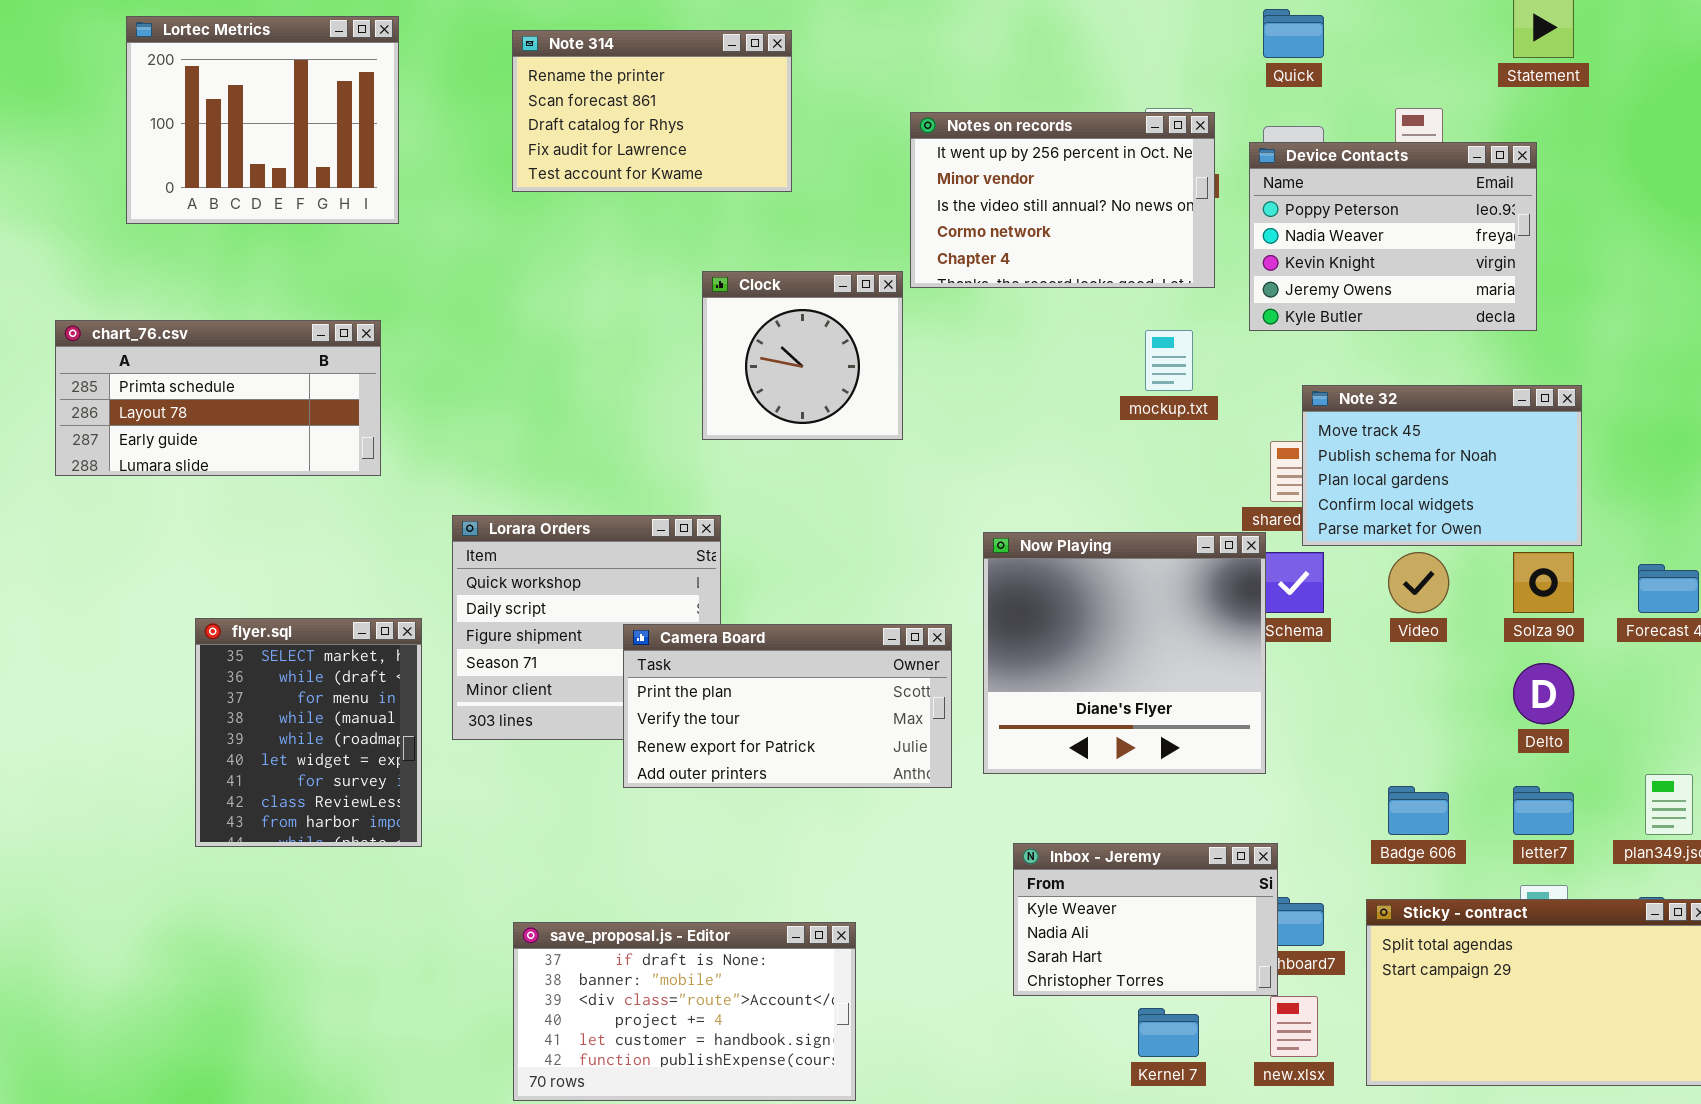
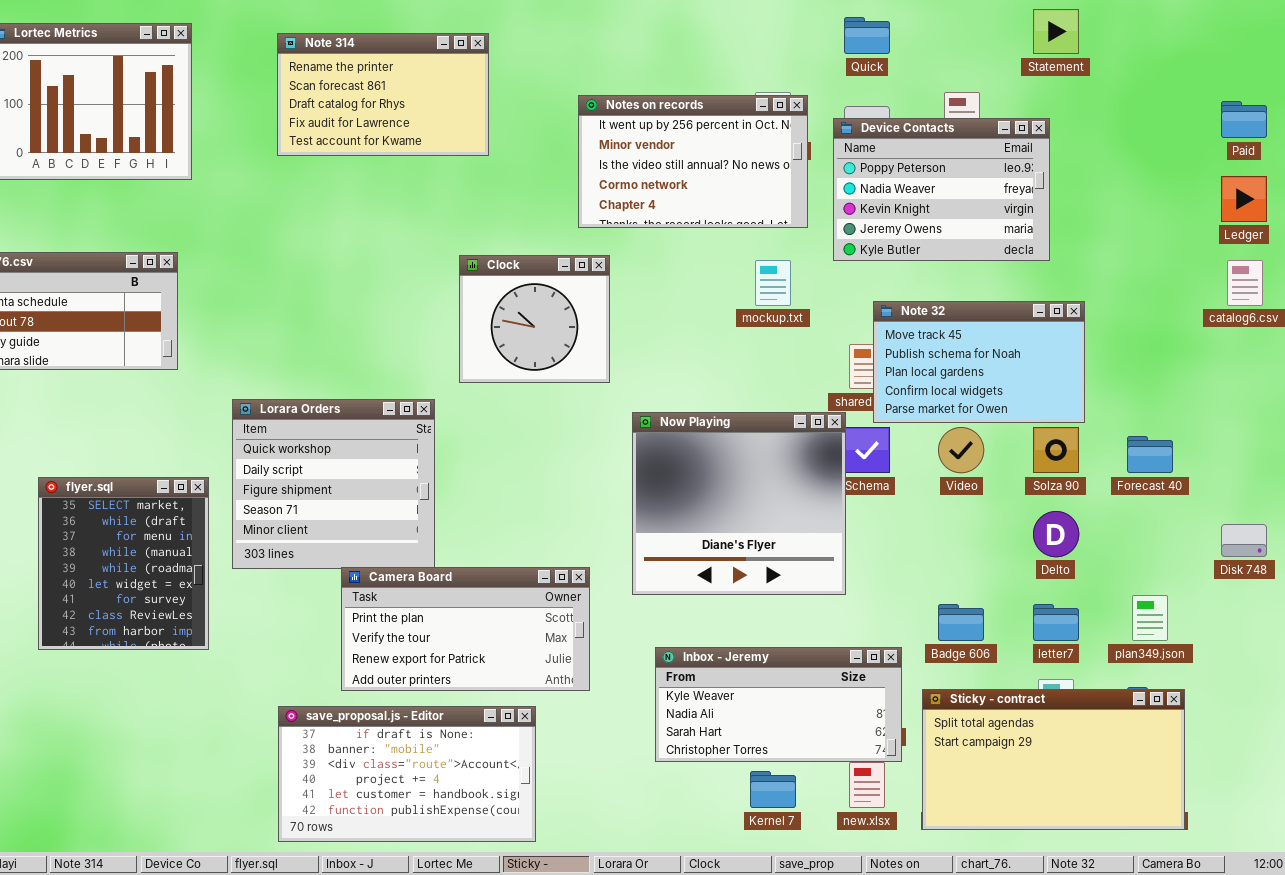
Clock: [702,271,903,440] -> [459,255,610,383], moved
Camera Board: [623,624,952,788] -> [341,567,590,691], moved
Inbox - Jeremy: [1013,843,1278,996] -> [655,647,902,762], resized

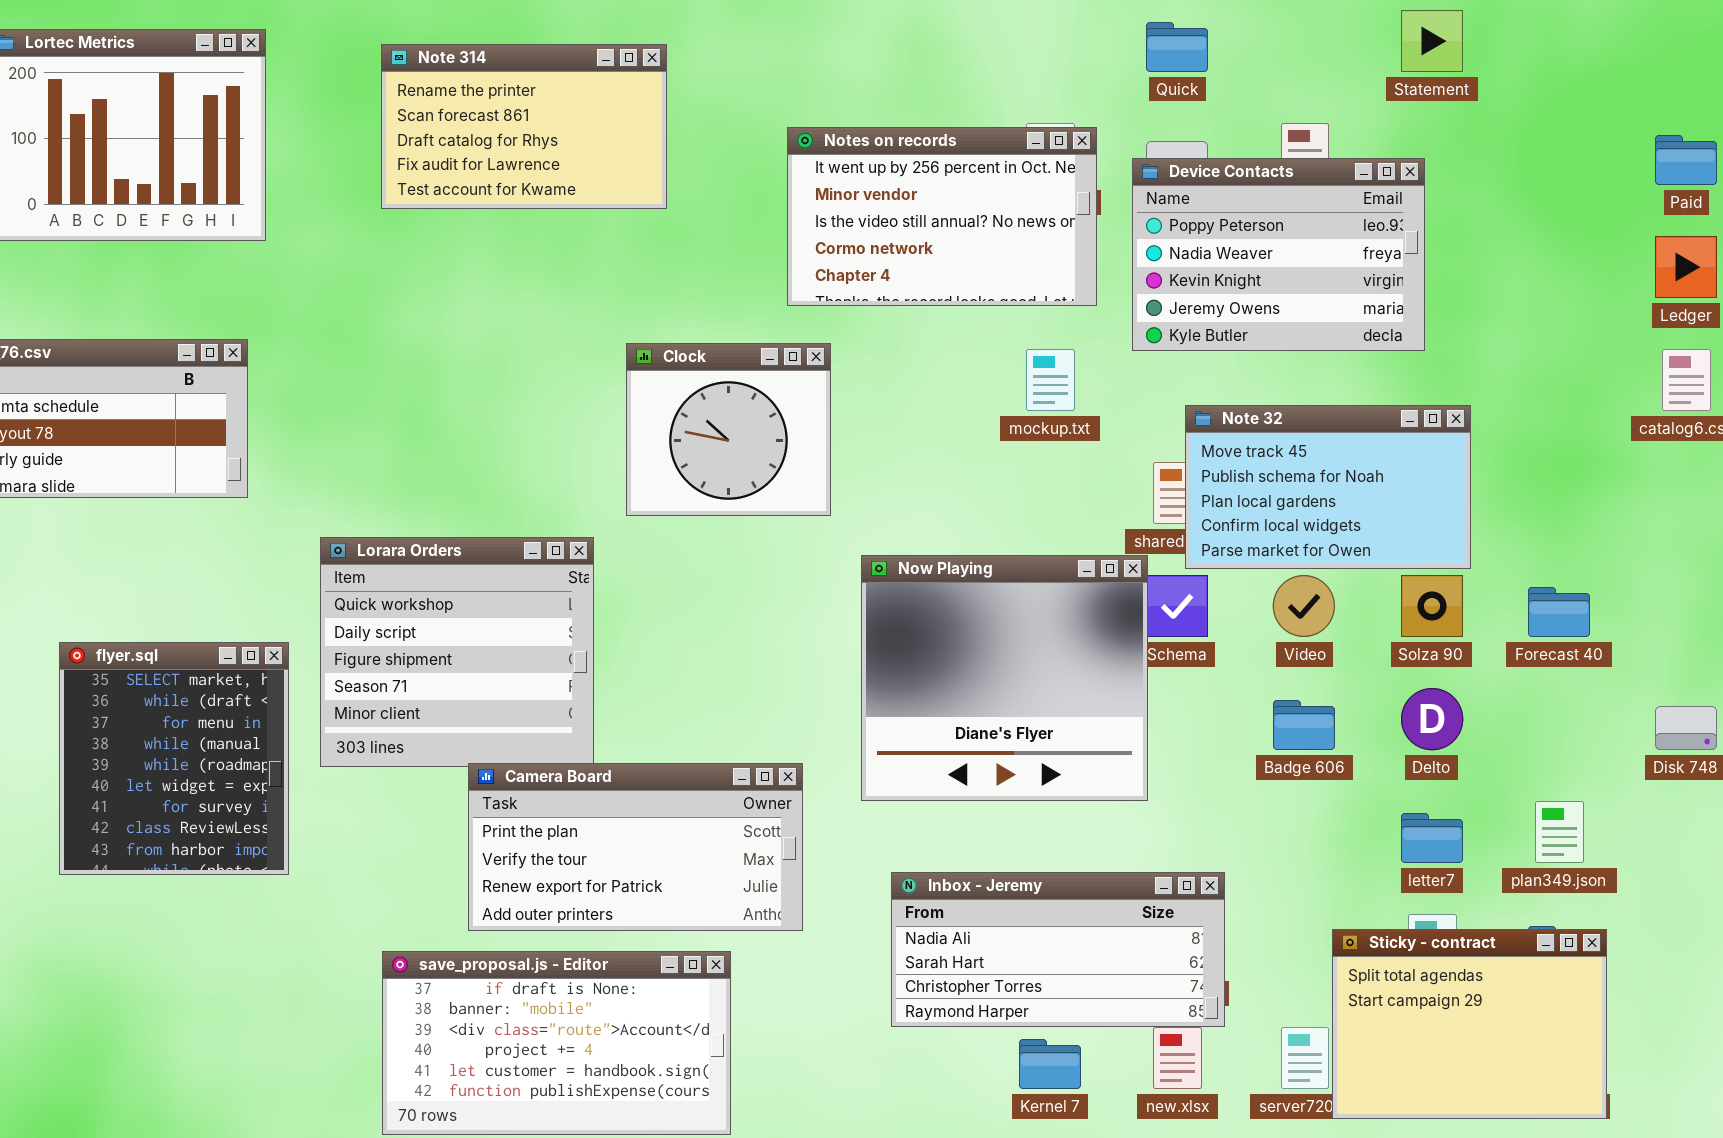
Badge 606: [938,604,984,641] -> [1273,700,1335,750], moved
Inbox - Jeremy: [655,647,902,762] -> [891,872,1225,1027], scrolled down 1 row
Sticky - contract: [922,689,1185,830] -> [1332,929,1607,1119], resized

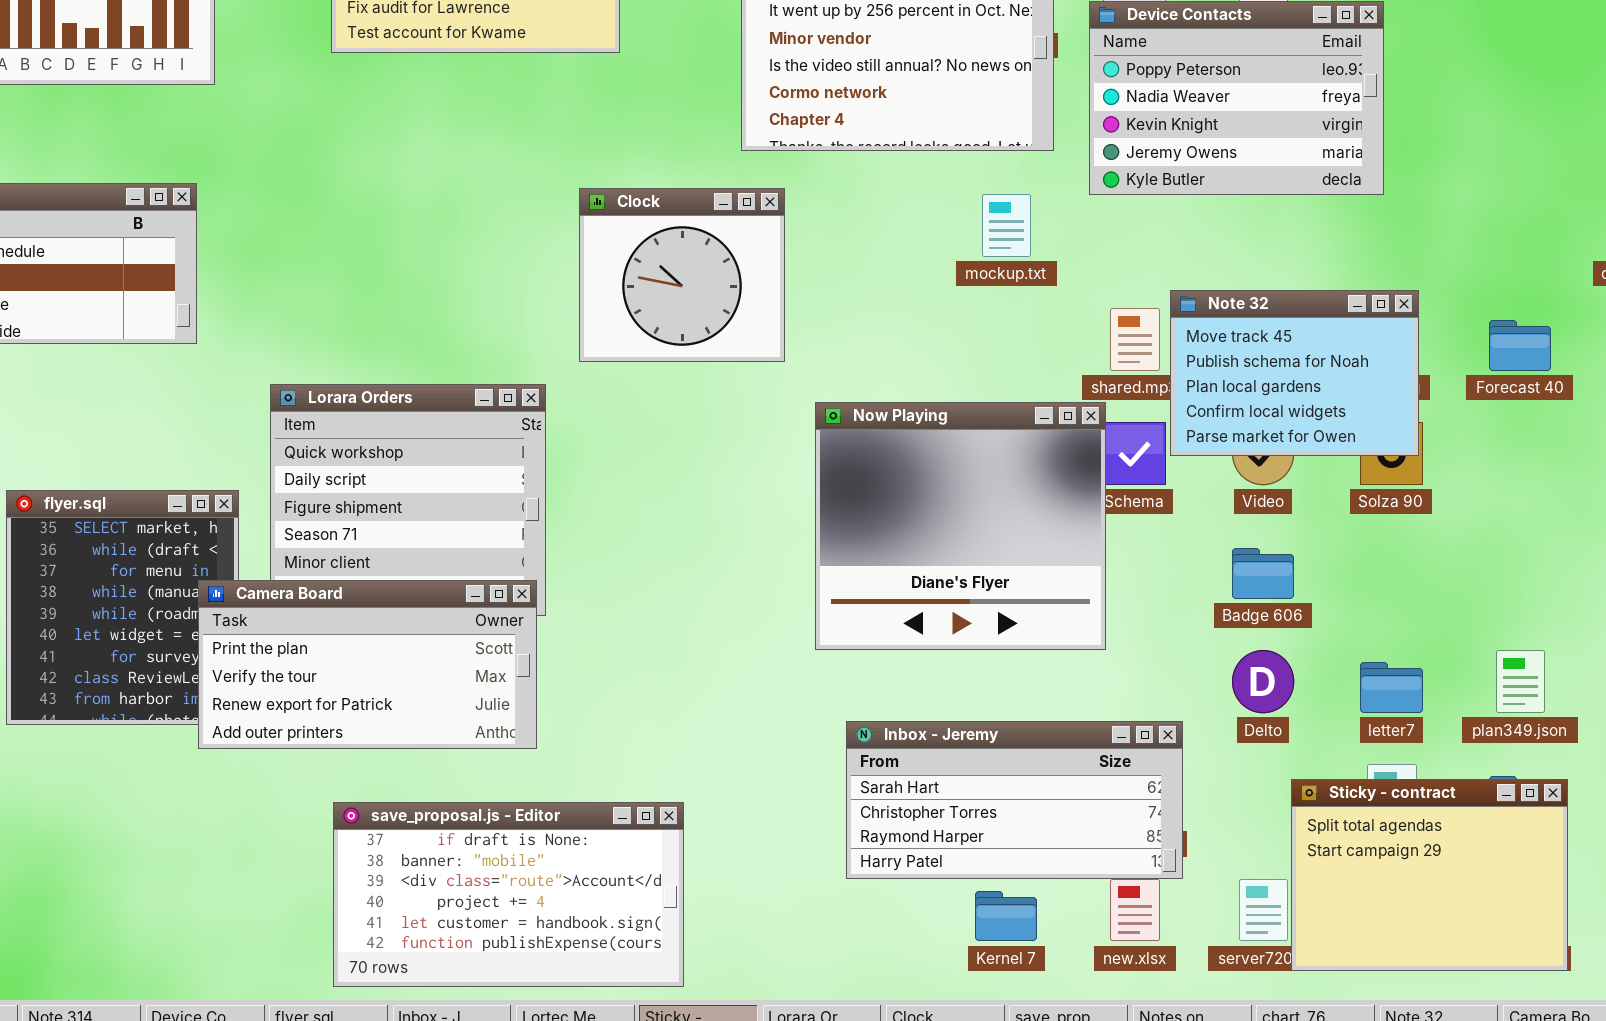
Note 32: [1185,405,1471,569] -> [1170,290,1419,456], moved, resized
Forecast 40: [1528,587,1590,637] -> [1489,320,1551,371], moved
Delto: [1401,688,1463,750] -> [1232,650,1294,713], moved
Camera Board: [468,763,803,931] -> [198,580,537,749], moved
Inbox - Jeremy: [891,872,1225,1027] -> [846,721,1183,879], scrolled down 1 row

